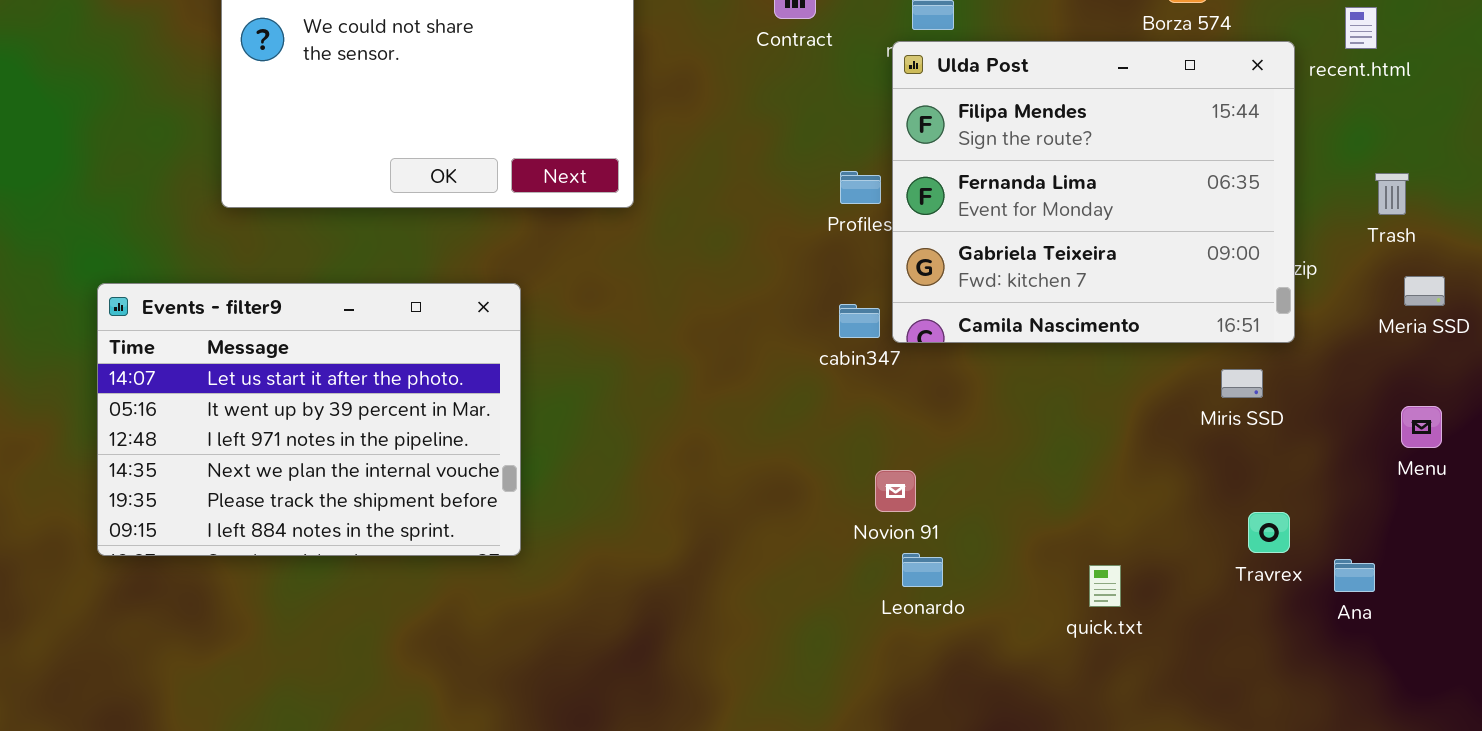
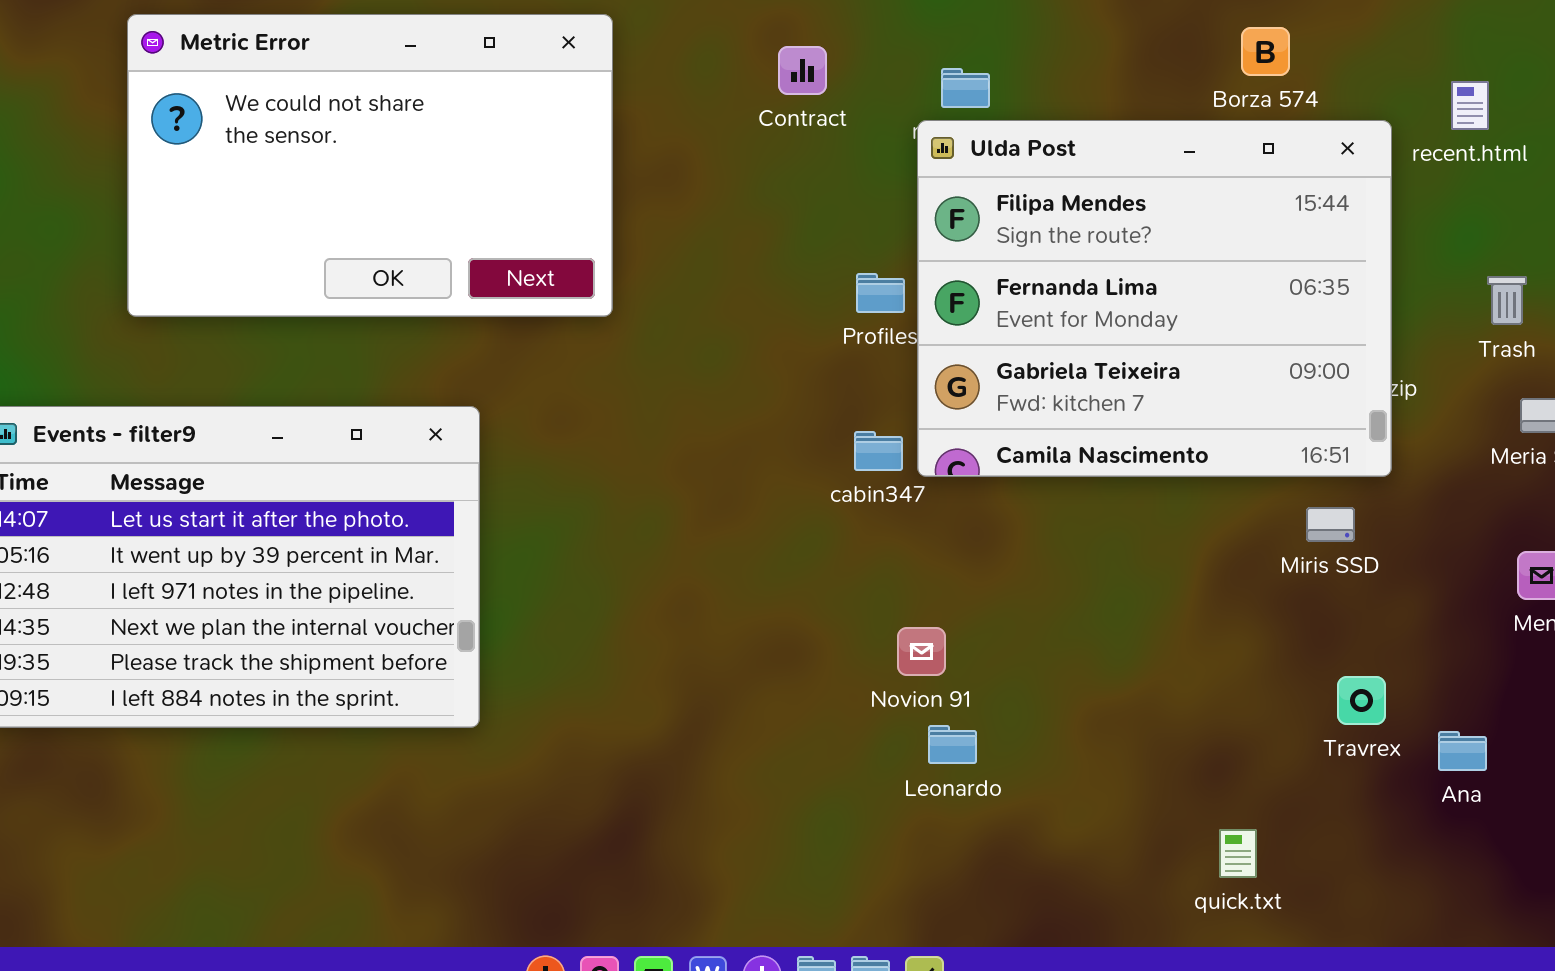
quick.txt: [1089,565,1121,607] -> [1219,829,1257,878], moved

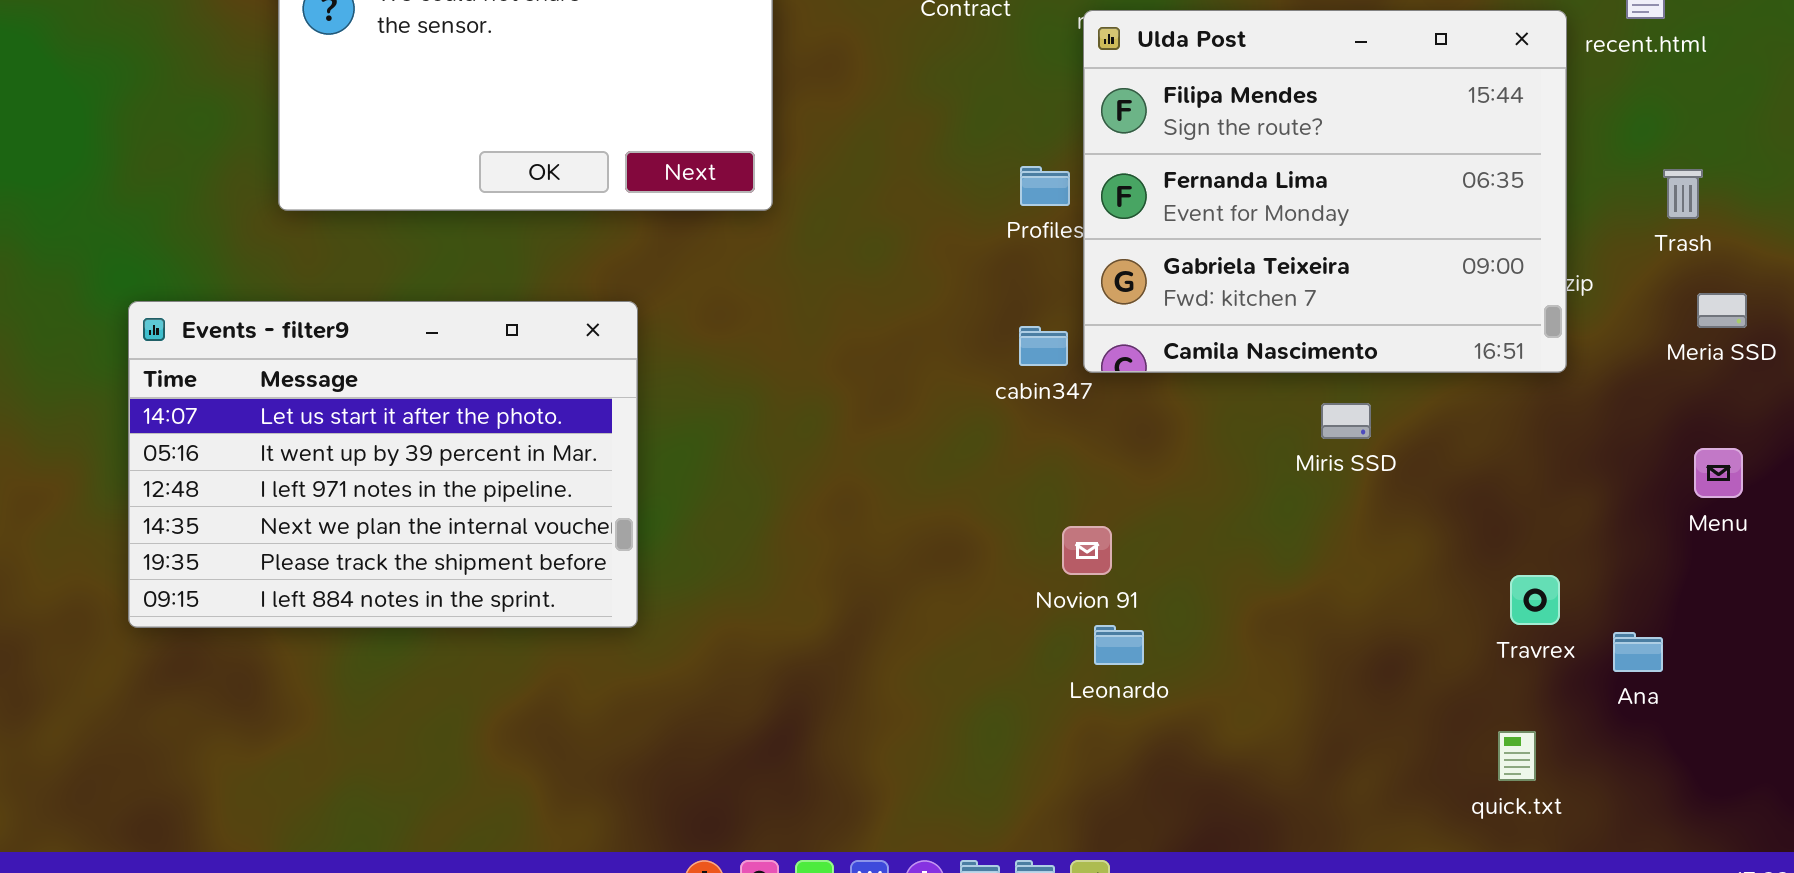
Miris SSD: [1306,507,1355,542] -> [1321,403,1371,439], moved
quick.txt: [1219,829,1257,878] -> [1498,731,1536,781], moved

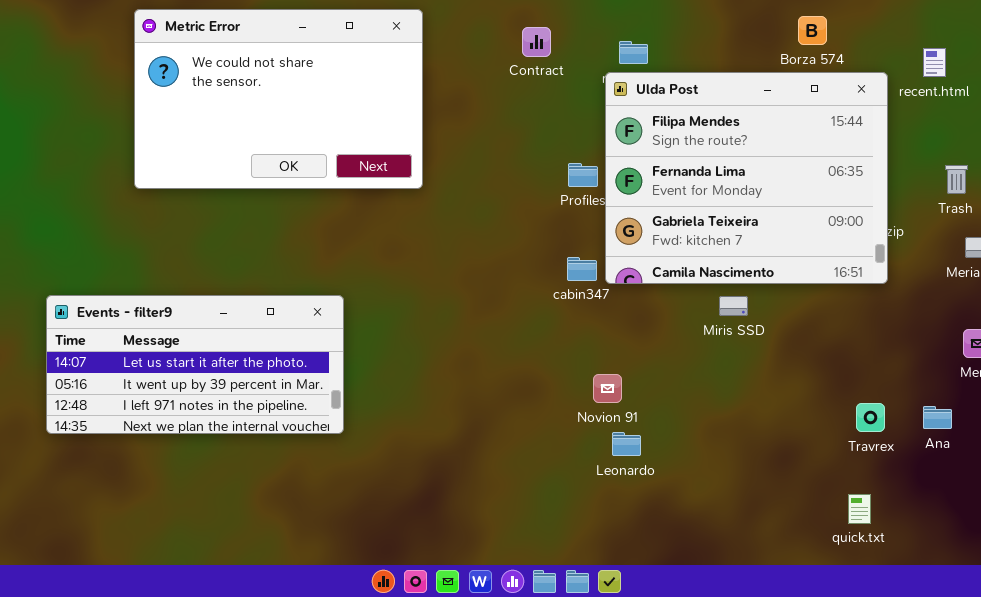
Events - filter9: [128,301,638,628] -> [46,295,344,434], resized
Miris SSD: [1321,403,1371,439] -> [719,296,748,316], moved
Ana: [1613,632,1663,672] -> [923,406,952,429], moved

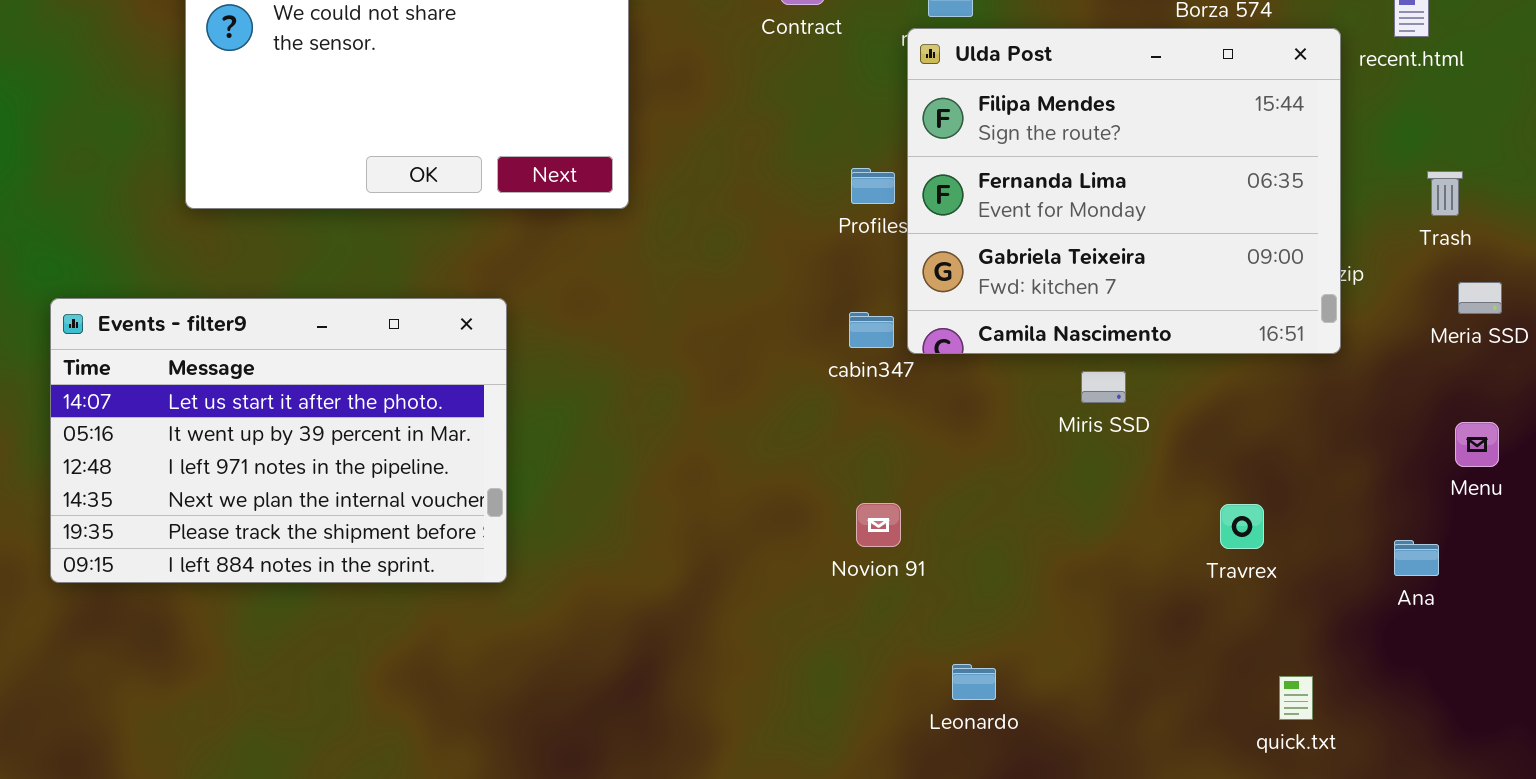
Events - filter9: [46,295,344,434] -> [50,298,507,583], resized
Novion 91: [593,374,622,403] -> [856,503,901,547], moved
Travrex: [856,403,885,432] -> [1220,504,1264,549], moved
Leonardo: [612,432,641,456] -> [952,664,996,700], moved

